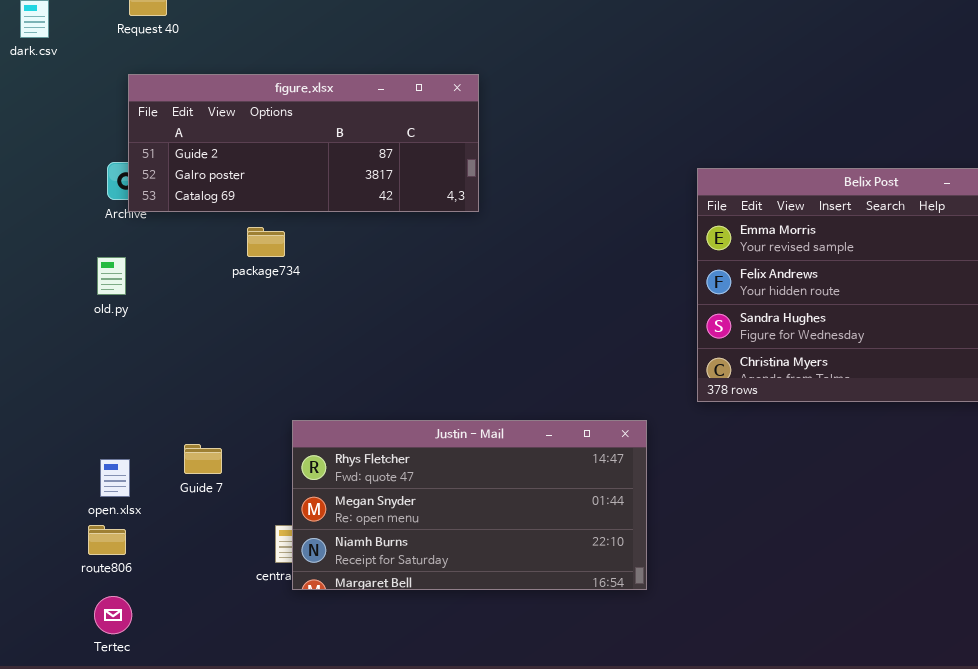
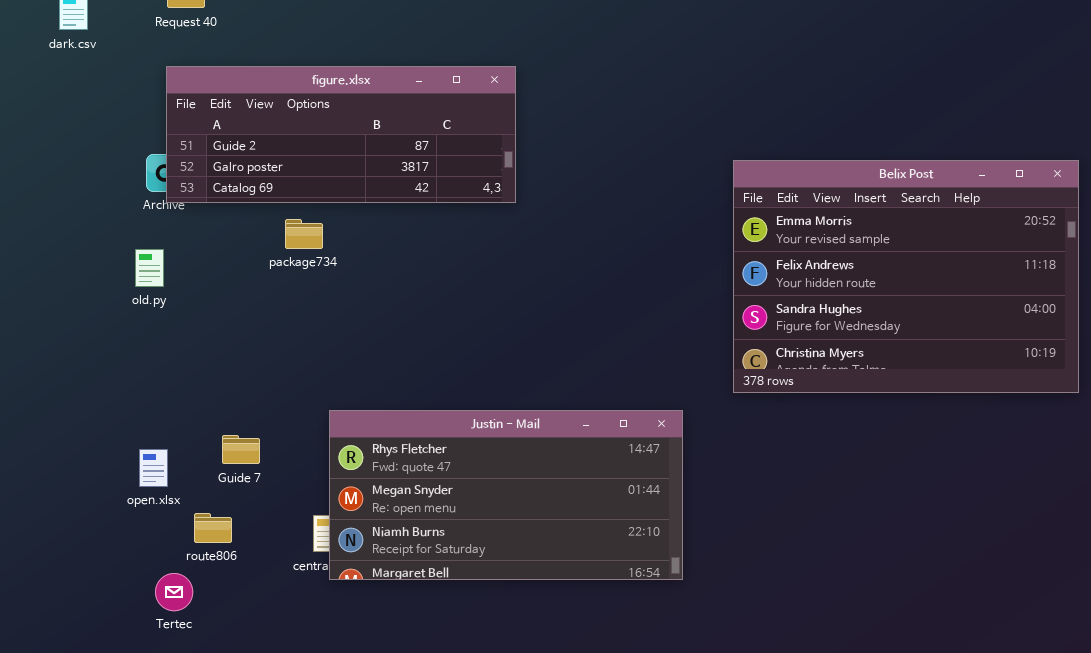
route806: [88,525,126,555] -> [194,513,232,543], moved
Tertec: [94,596,132,634] -> [155,573,193,611], moved

